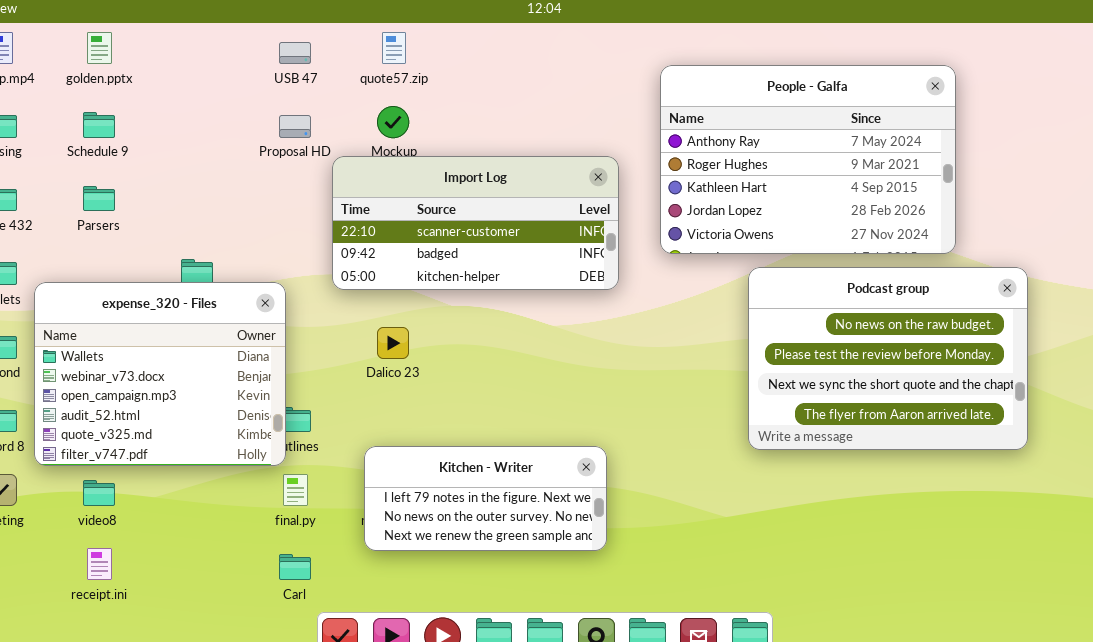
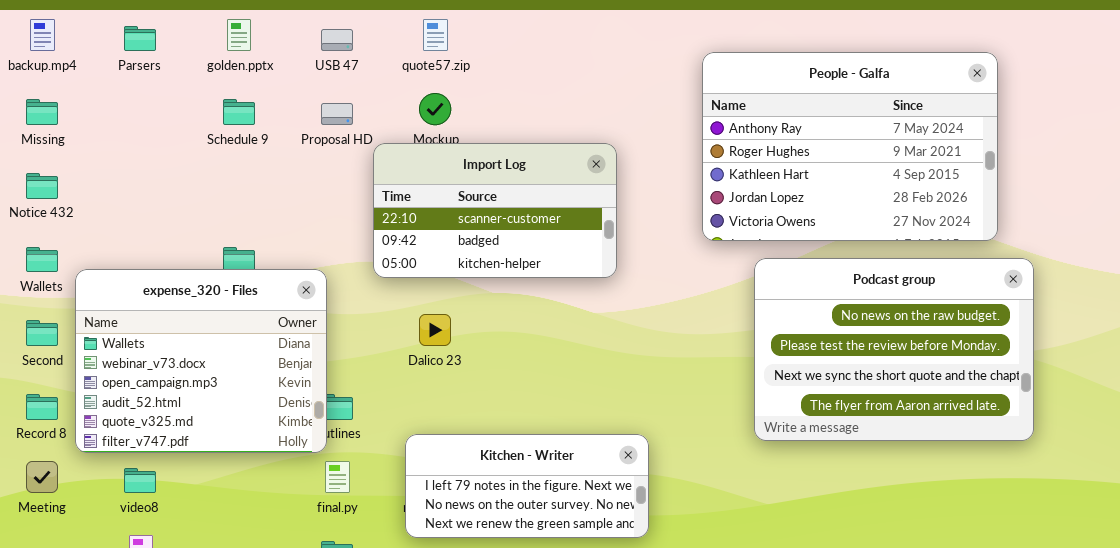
golden.pptx: [87,32,112,64] -> [227,19,251,51], moved
Schedule 9: [83,112,115,138] -> [223,99,255,125], moved
Import Log: [332,156,619,290] -> [373,143,617,278], resized
Parsers: [83,186,115,211] -> [124,26,156,51], moved
Podcast group: [748,267,1028,450] -> [754,258,1034,441], moved

